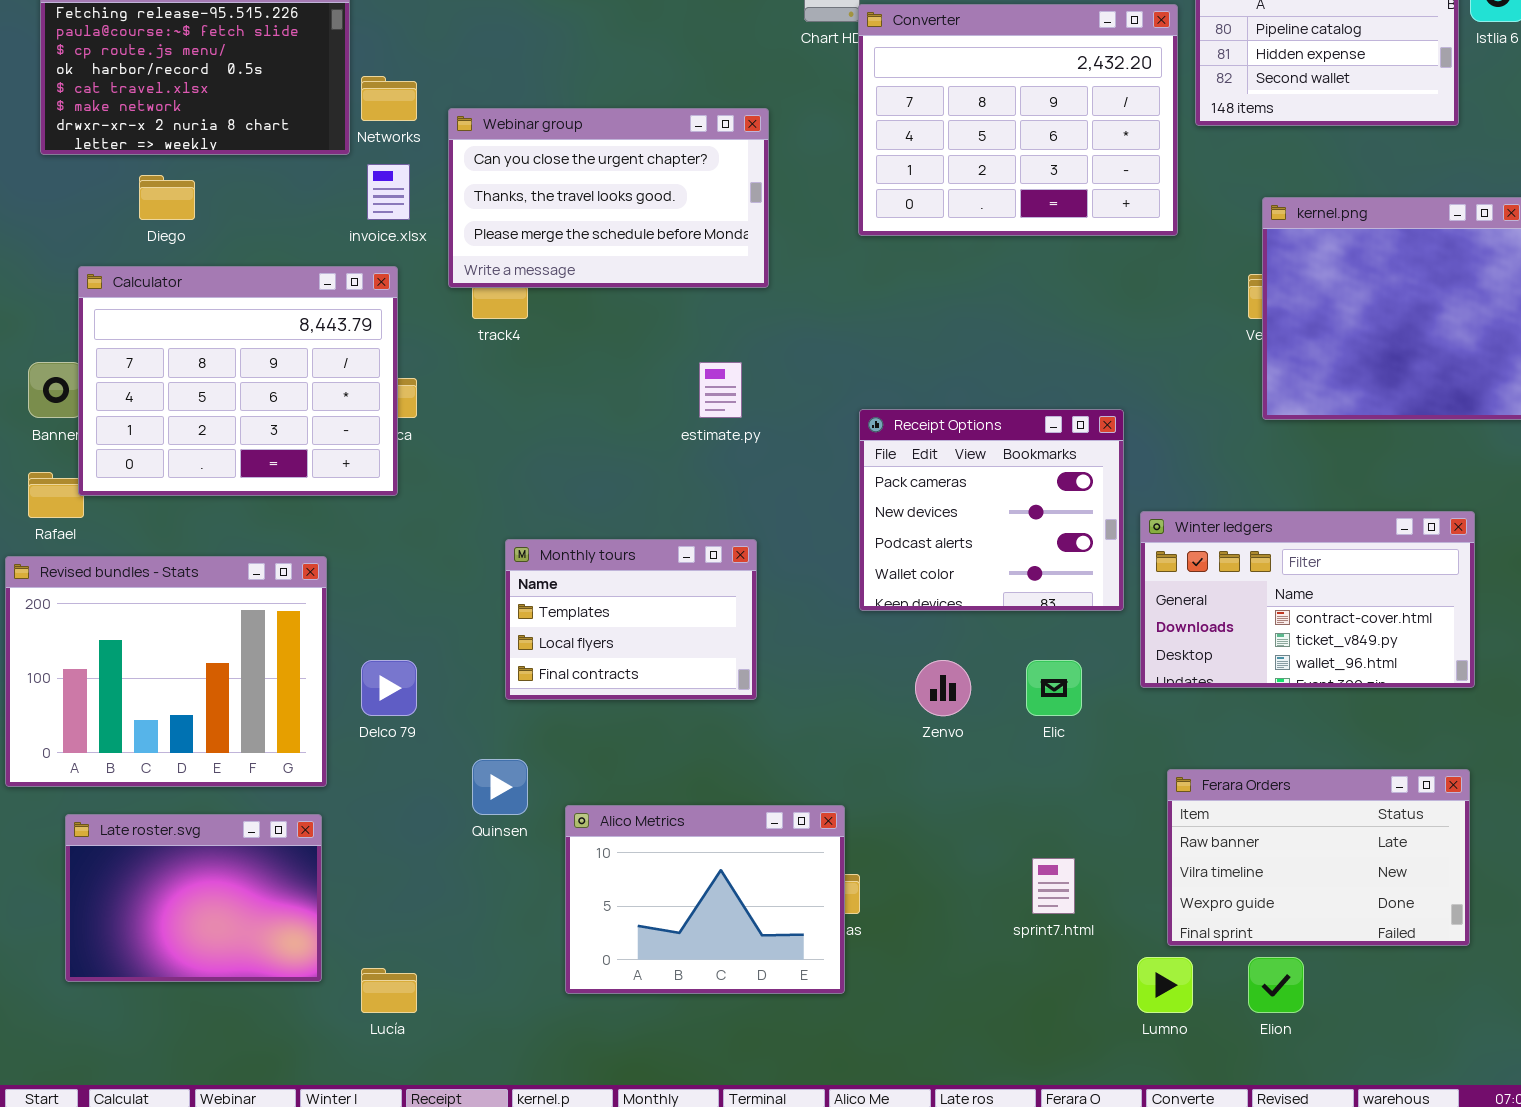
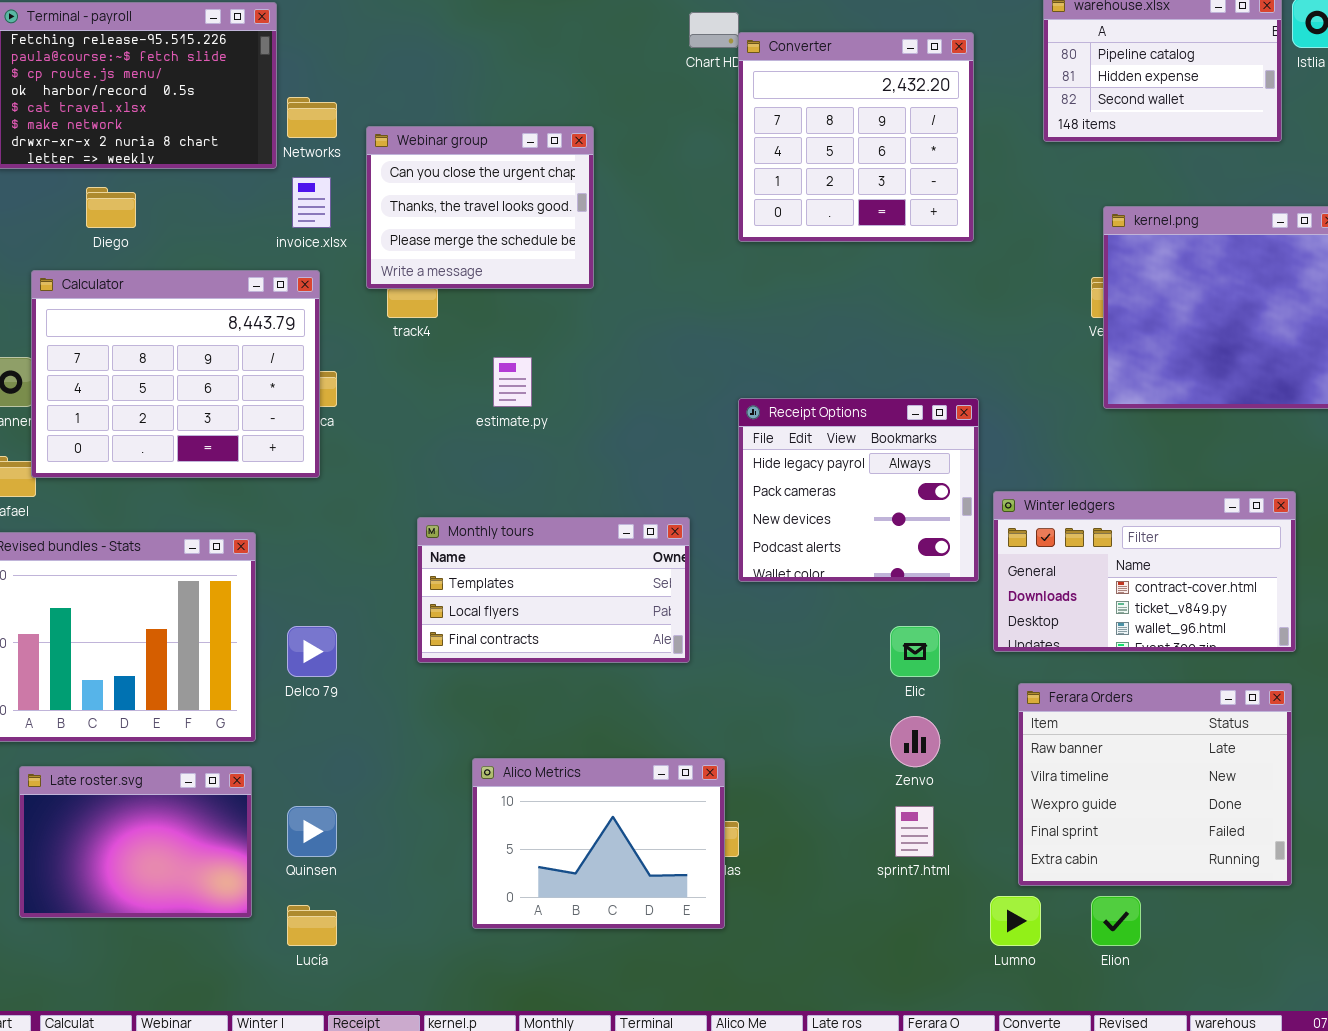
Converter: [858,4,1178,236] -> [738,32,974,242], resized
Webinar group: [448,108,769,288] -> [366,126,594,289], resized
estimate.py: [699,362,742,418] -> [493,357,532,407], moved
Receipt Options: [859,409,1124,611] -> [738,398,979,582], scrolled up 1 row
Monthly tours: [505,539,757,700] -> [417,517,690,663], resized
Zenvo: [915,660,971,716] -> [890,716,940,767], moved
Quinsen: [472,759,528,815] -> [287,806,337,857], moved
Ferara Orders: [1167,769,1470,946] -> [1018,683,1292,886], resized

